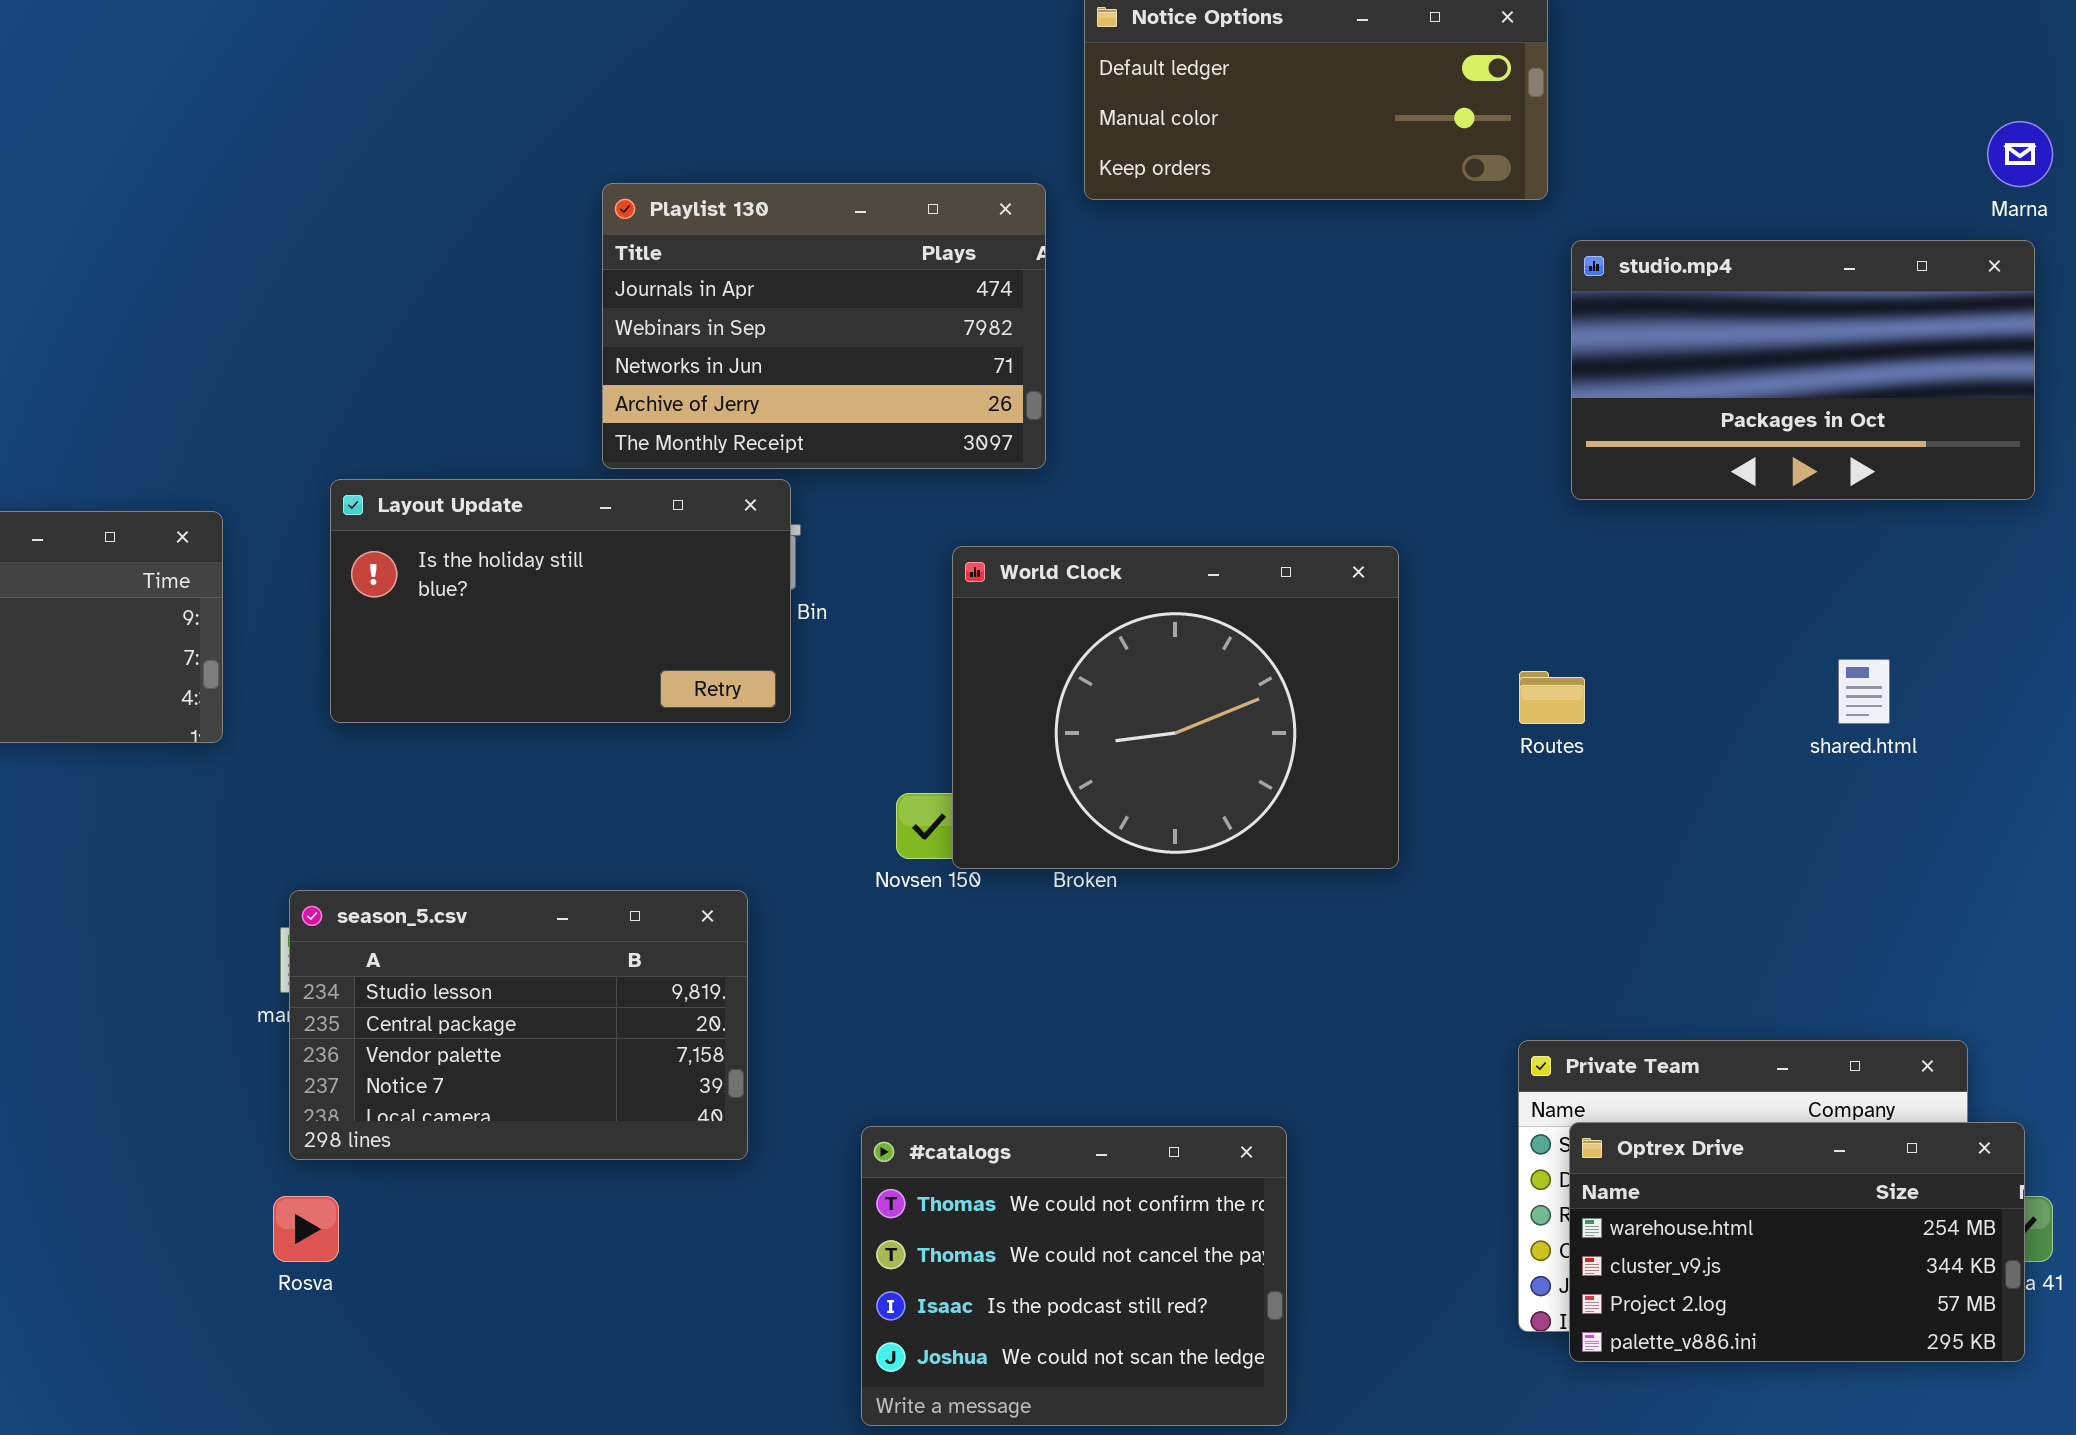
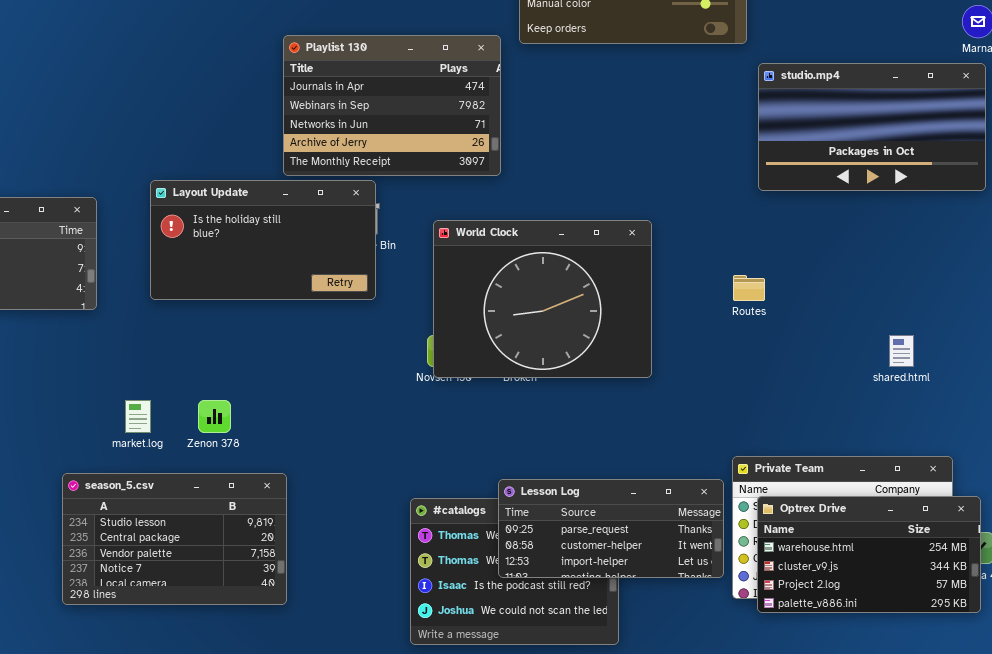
World Clock: [952,546,1399,869] -> [433,220,652,378], moved
shared.html: [1838,659,1890,724] -> [889,335,914,367], moved
season_5.csv: [289,890,748,1160] -> [62,473,287,605], moved
Lesson Log: none -> [498,479,724,578], opened

